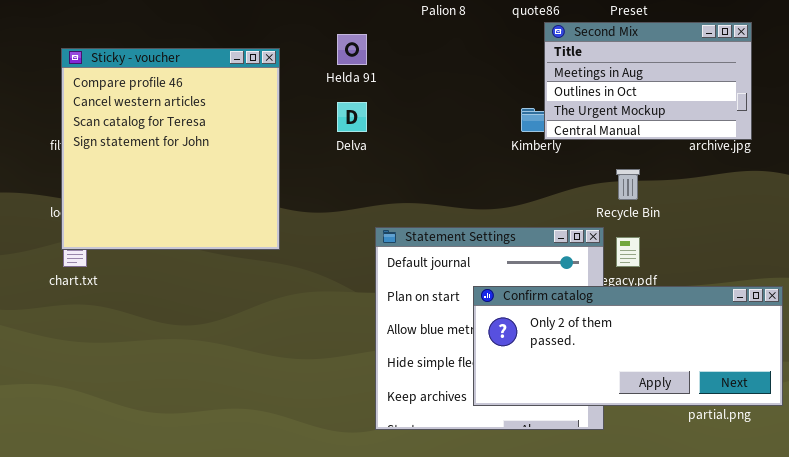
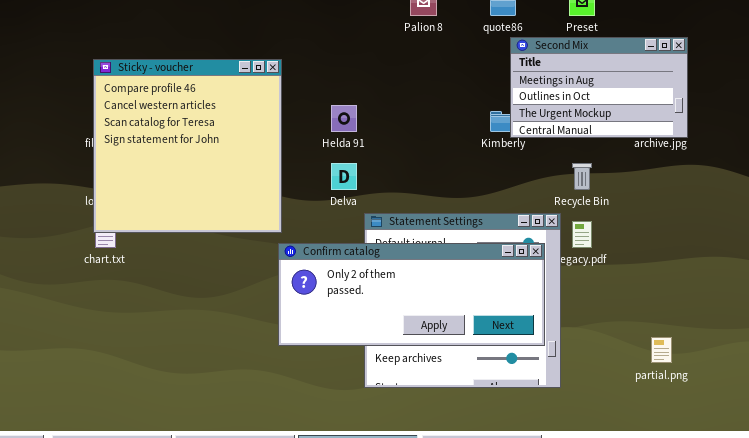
Helda 91: [337,34,367,65] -> [331,105,357,132], moved
Delva: [337,102,367,132] -> [331,163,357,190], moved
Confirm catalog: [473,286,783,406] -> [278,243,545,346], moved

